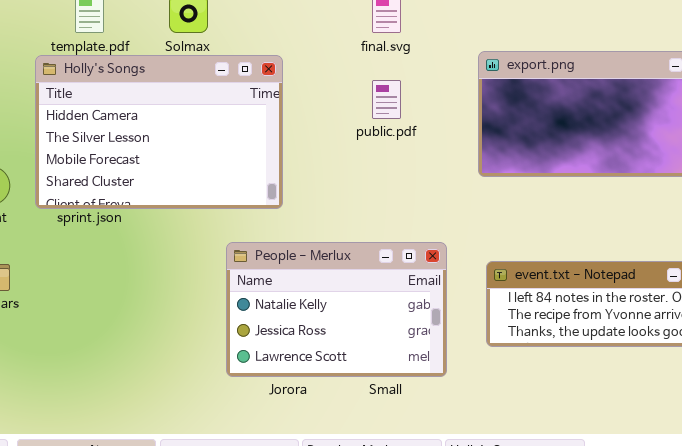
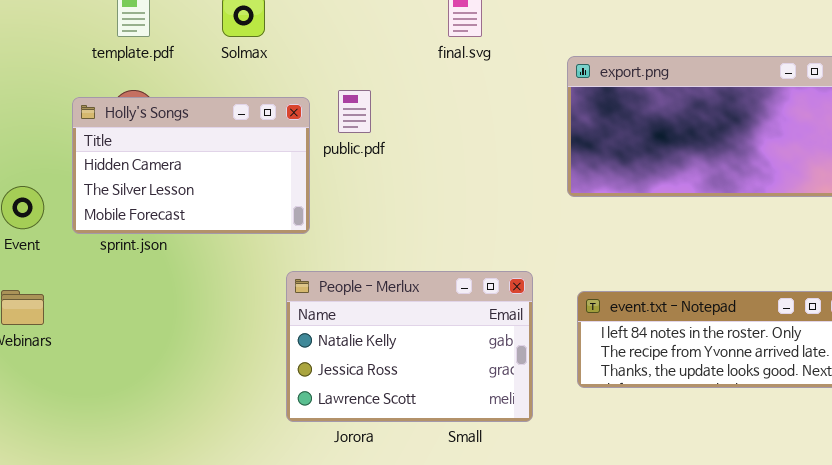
Holly's Songs: [35,55,283,209] -> [72,97,310,234], resized
public.pdf: [372,80,401,119] -> [338,90,371,133], moved

